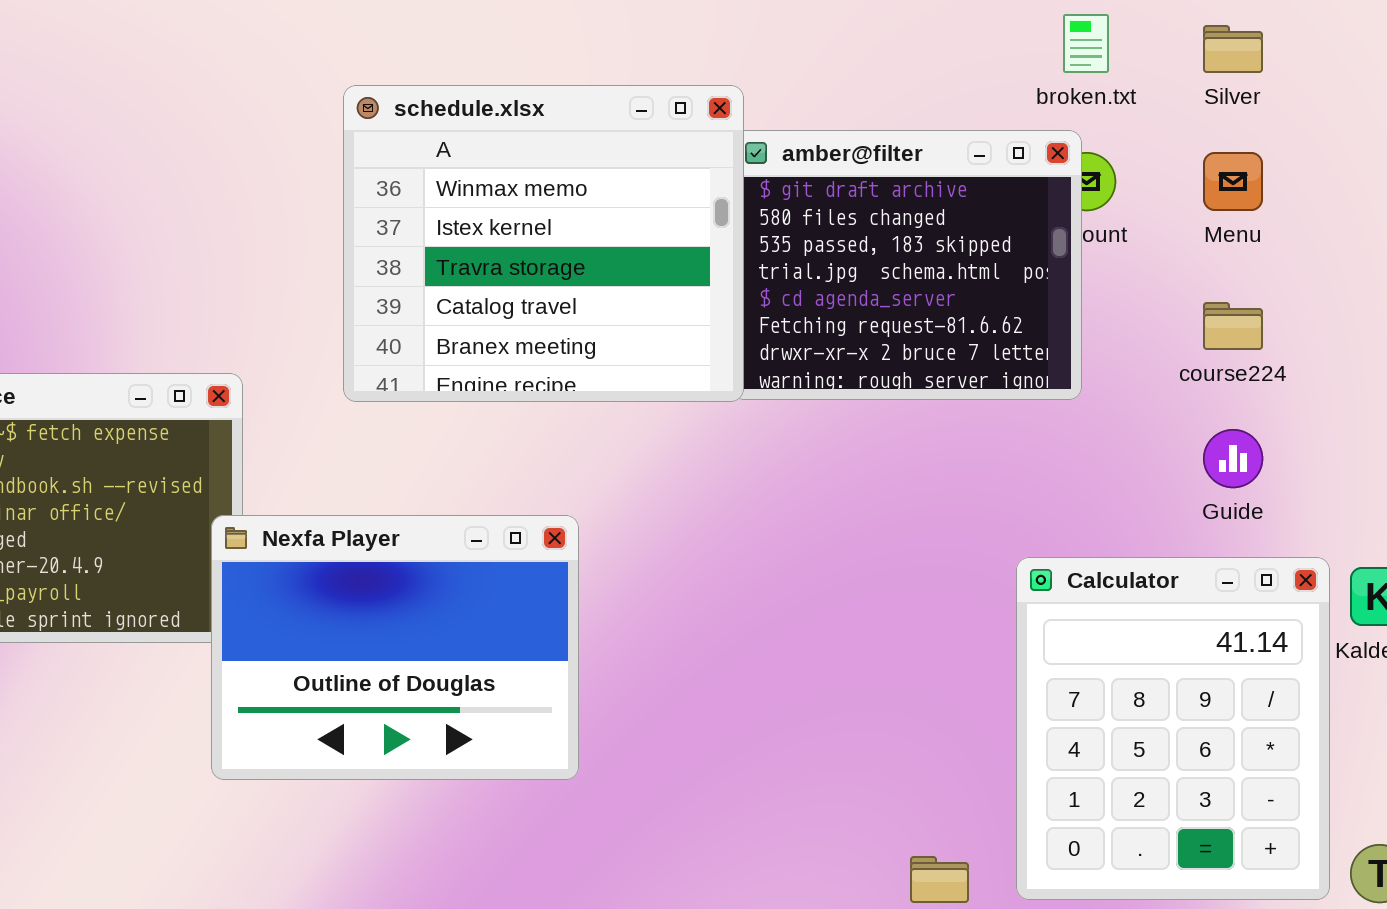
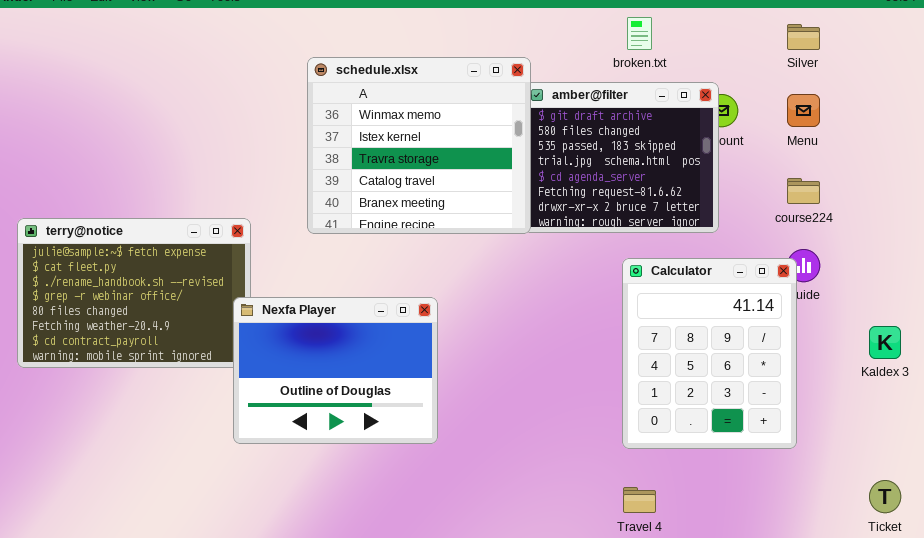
broken.txt: [1063,14,1109,73] -> [627,17,652,50], moved
Calculator: [1016,557,1330,900] -> [622,258,797,449], moved

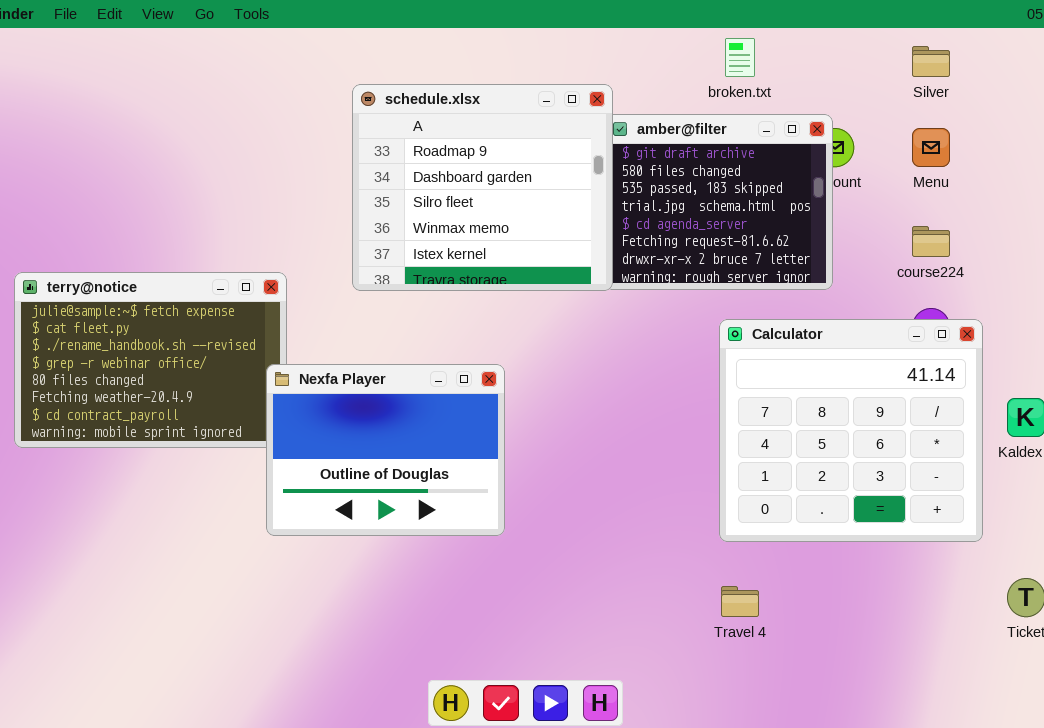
schedule.xlsx: [307,57,531,234] -> [352,84,613,291], scrolled up 3 rows
Calculator: [622,258,797,449] -> [719,319,983,542], resized

